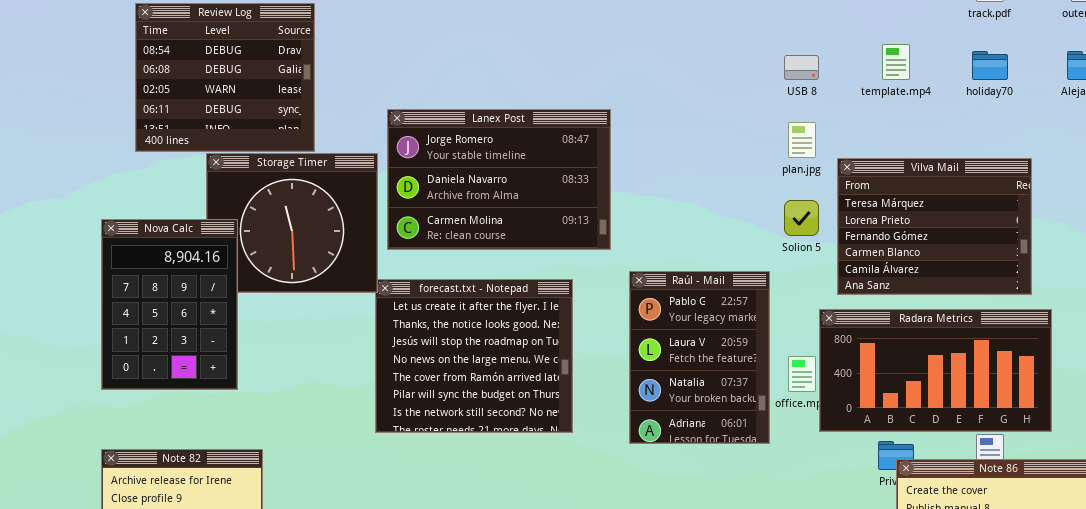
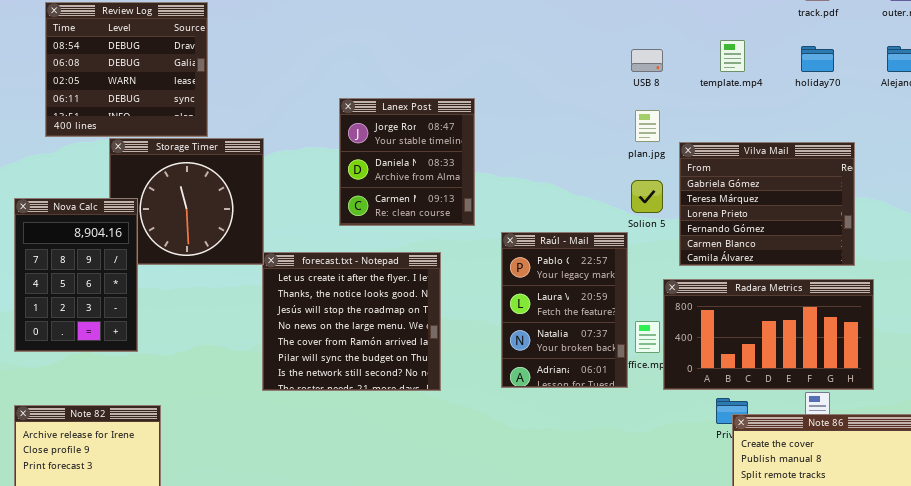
Lanex Post: [387,109,611,250] -> [339,98,475,226], resized
Vilva Mail: [837,158,1032,295] -> [679,142,855,266], scrolled up 1 row
Raúl - Mail: [629,271,770,444] -> [501,232,628,388], moved

